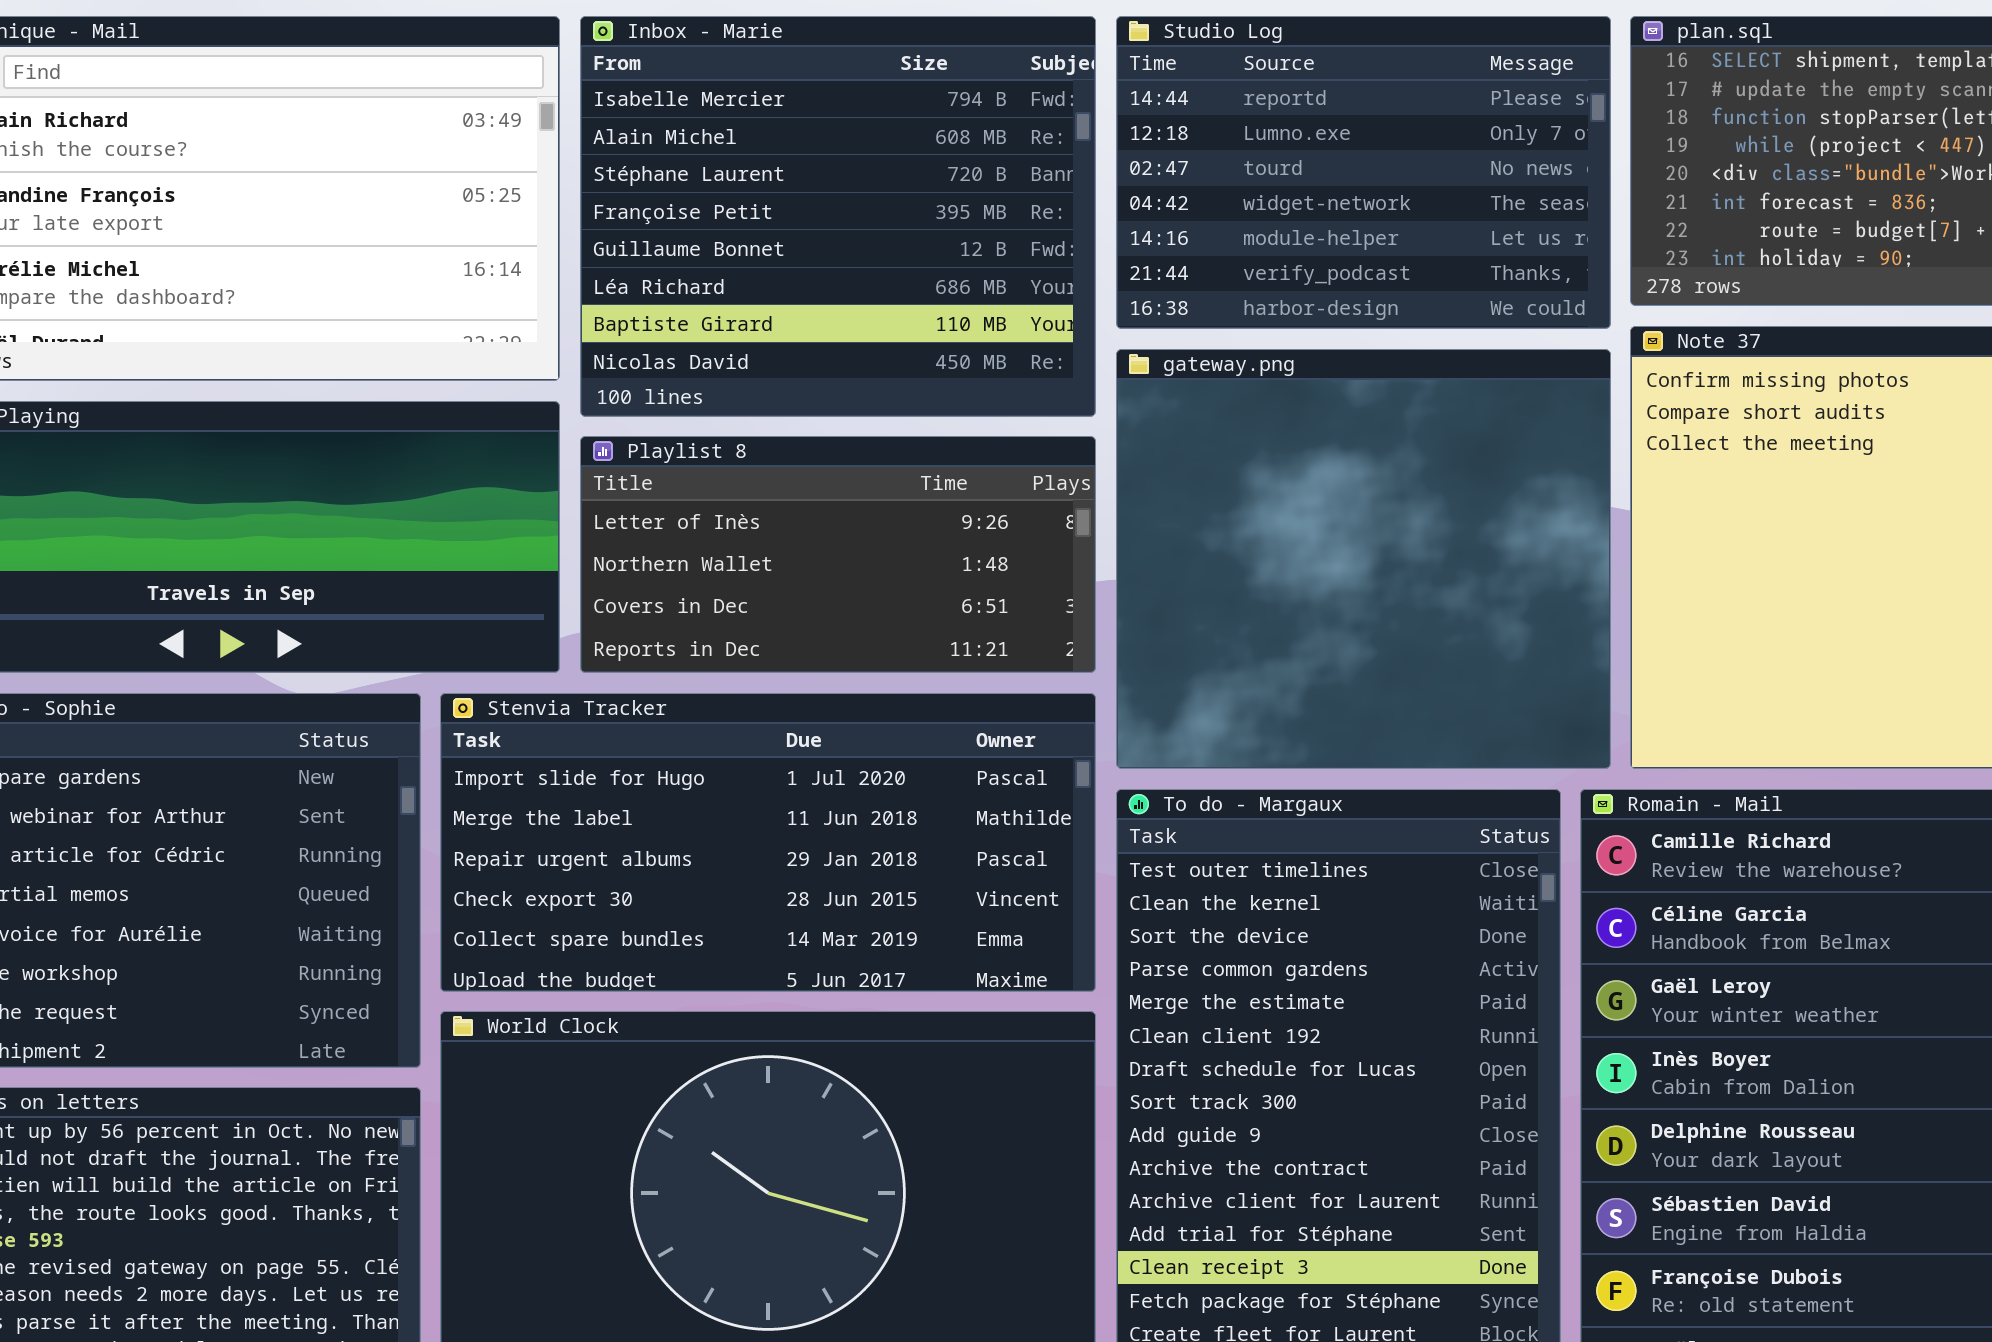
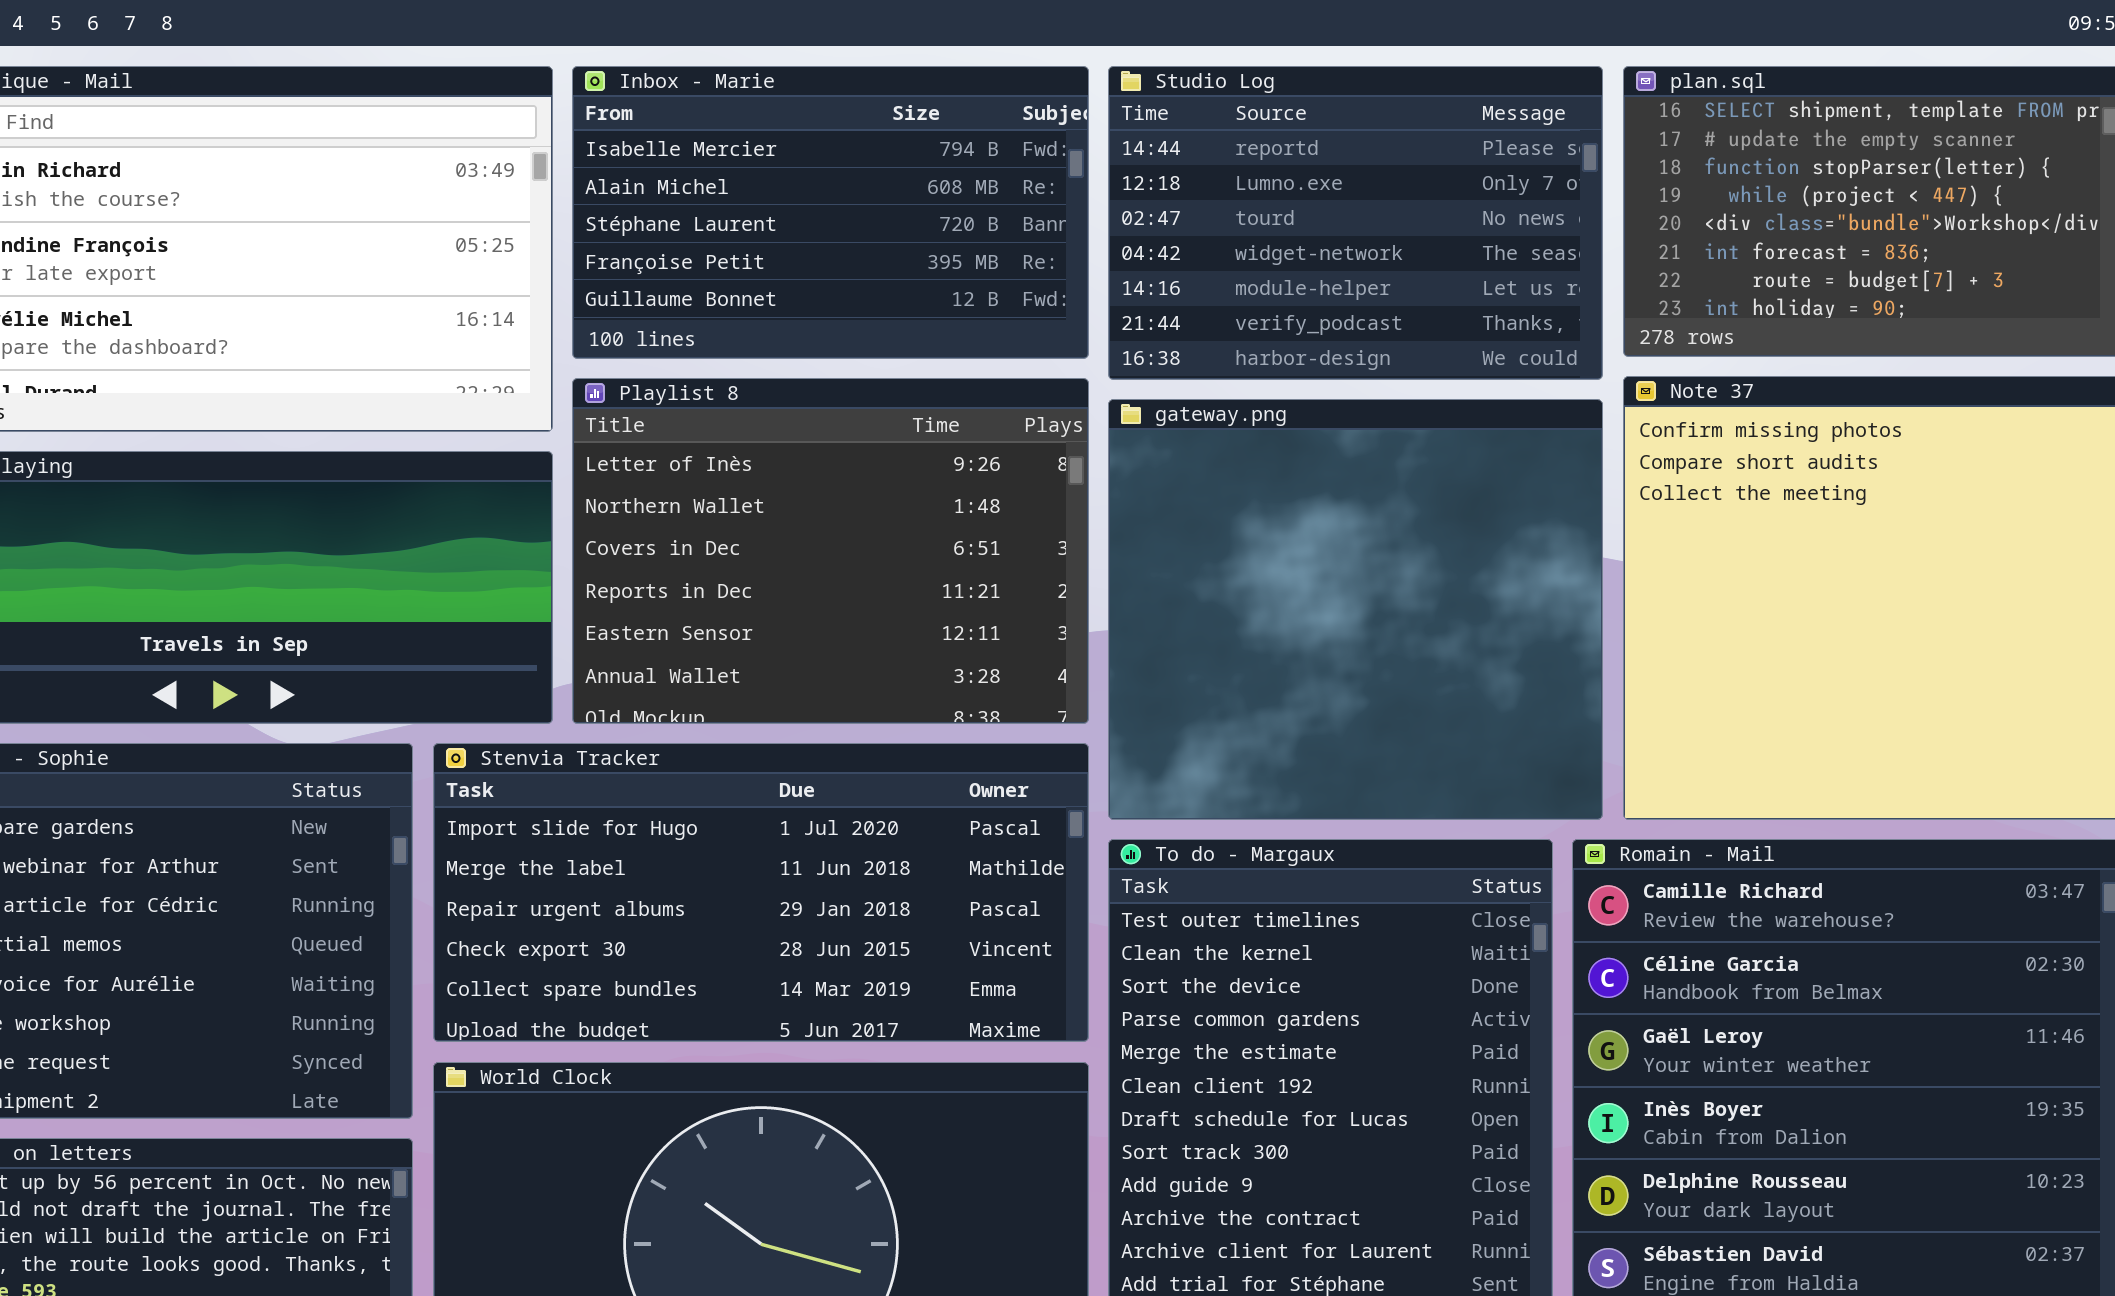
Inbox - Marie: [580,16,1096,417] -> [572,66,1089,359], resized
Playlist 8: [580,436,1096,673] -> [572,378,1089,724], resized

